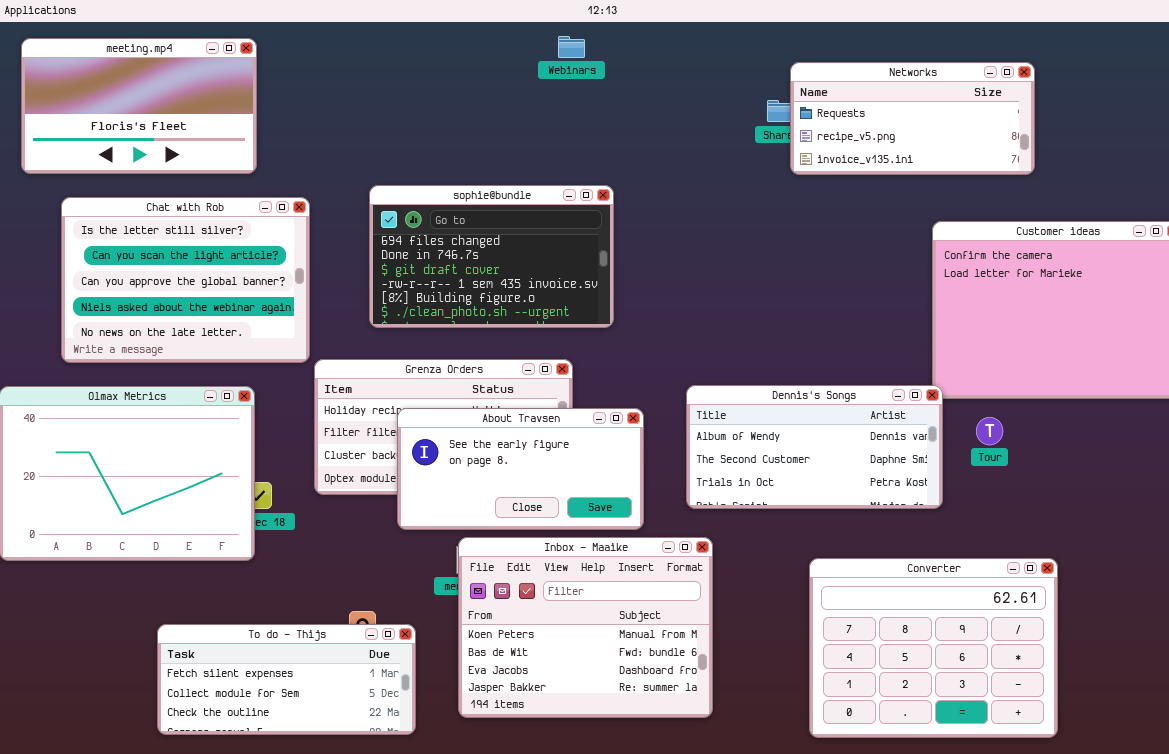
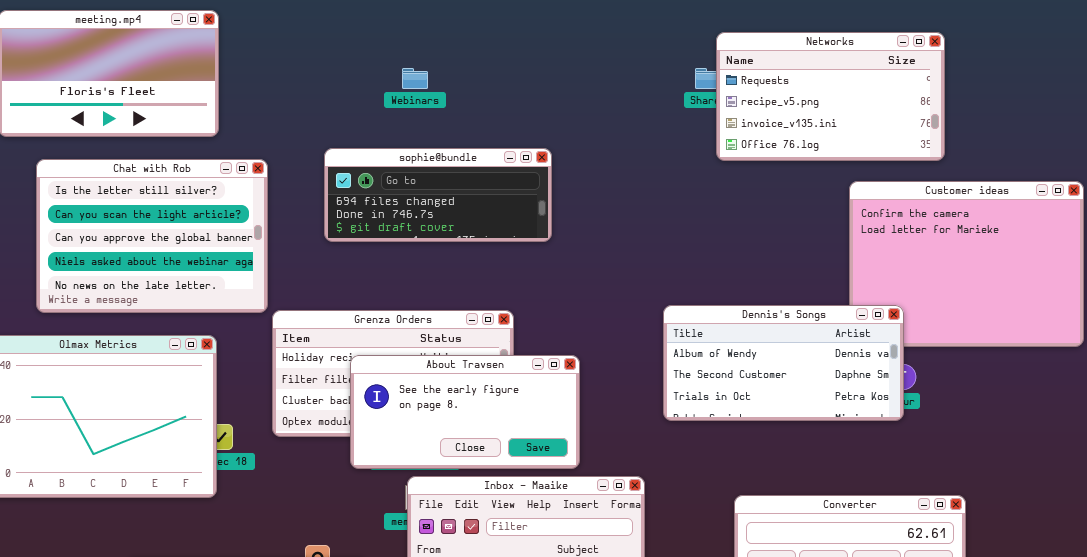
Webinars: [558,36,585,58] -> [402,68,428,89], moved
Networks: [790,62,1035,175] -> [716,32,945,161], resized
sophie@bundle: [369,185,614,328] -> [324,148,552,242], resized
Dennis's Songs: [686,385,943,509] -> [663,305,904,421], moved

